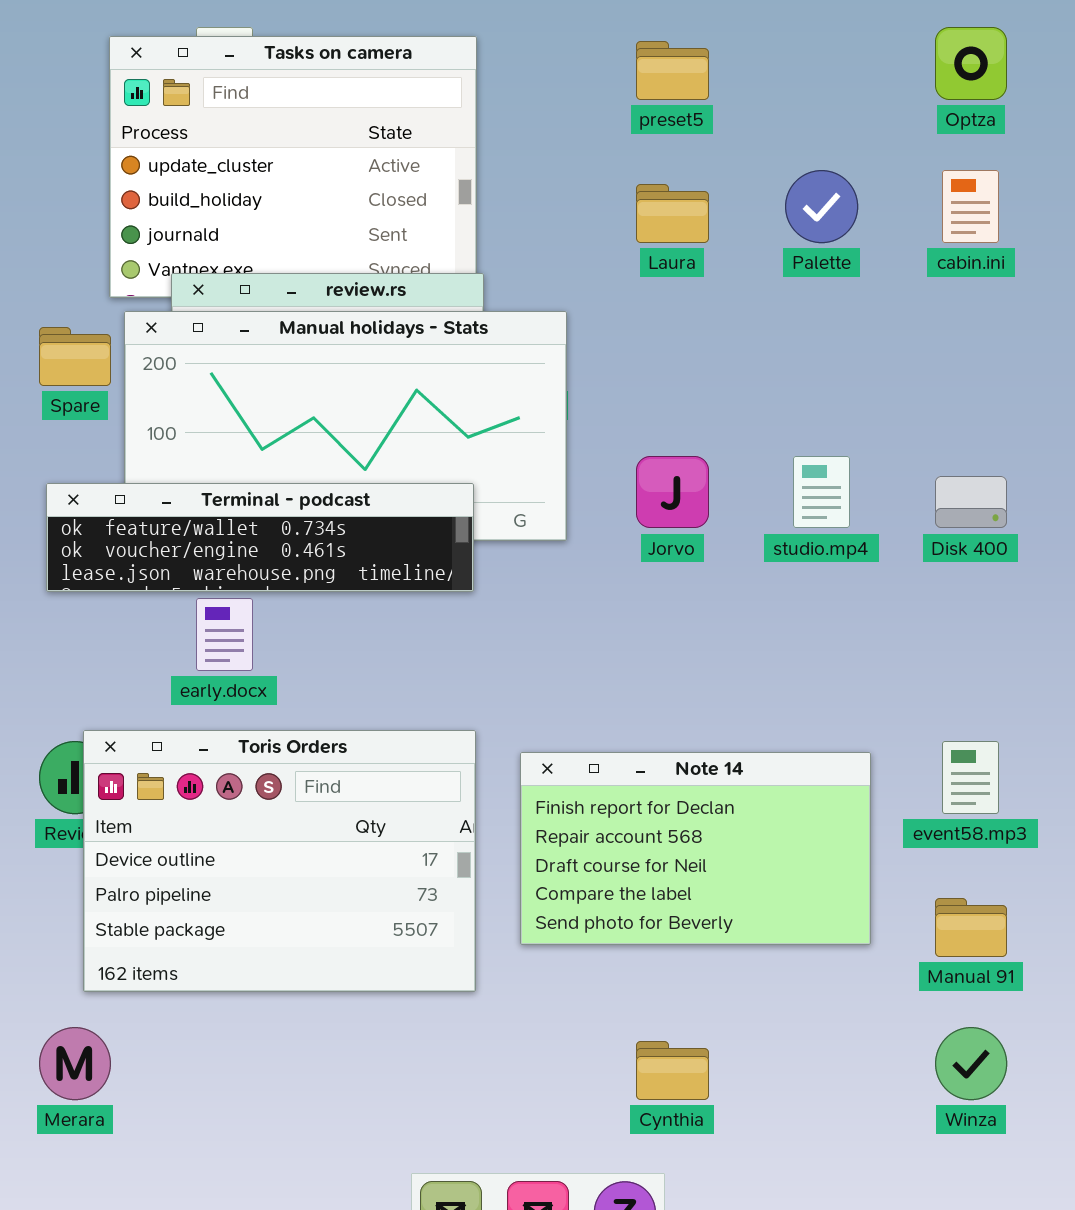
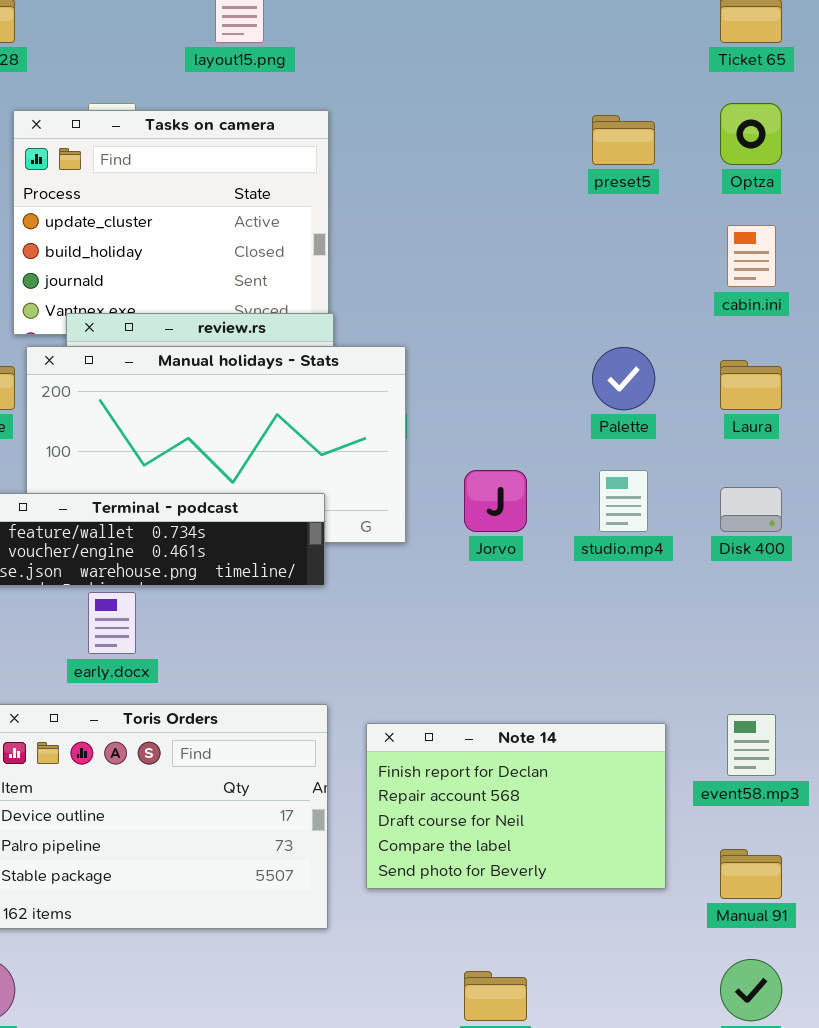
preset5: [636,41,709,100] -> [592,115,655,165], moved
Palette: [785,170,858,243] -> [592,347,655,410], moved
Laura: [636,184,709,243] -> [720,360,782,410], moved

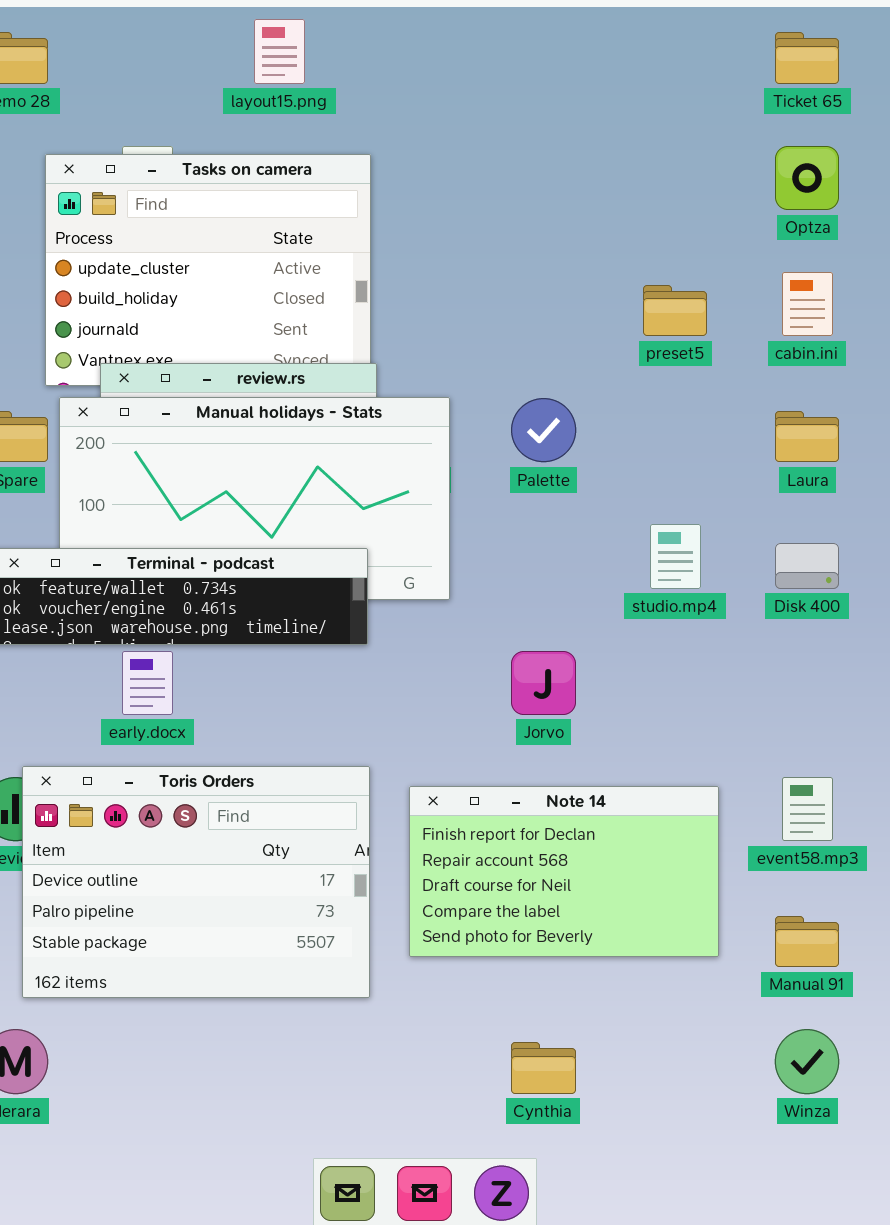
preset5: [592,115,655,165] -> [643,285,707,336], moved
Palette: [592,347,655,410] -> [511,398,576,462], moved
Jorvo: [464,470,527,532] -> [511,651,576,715], moved

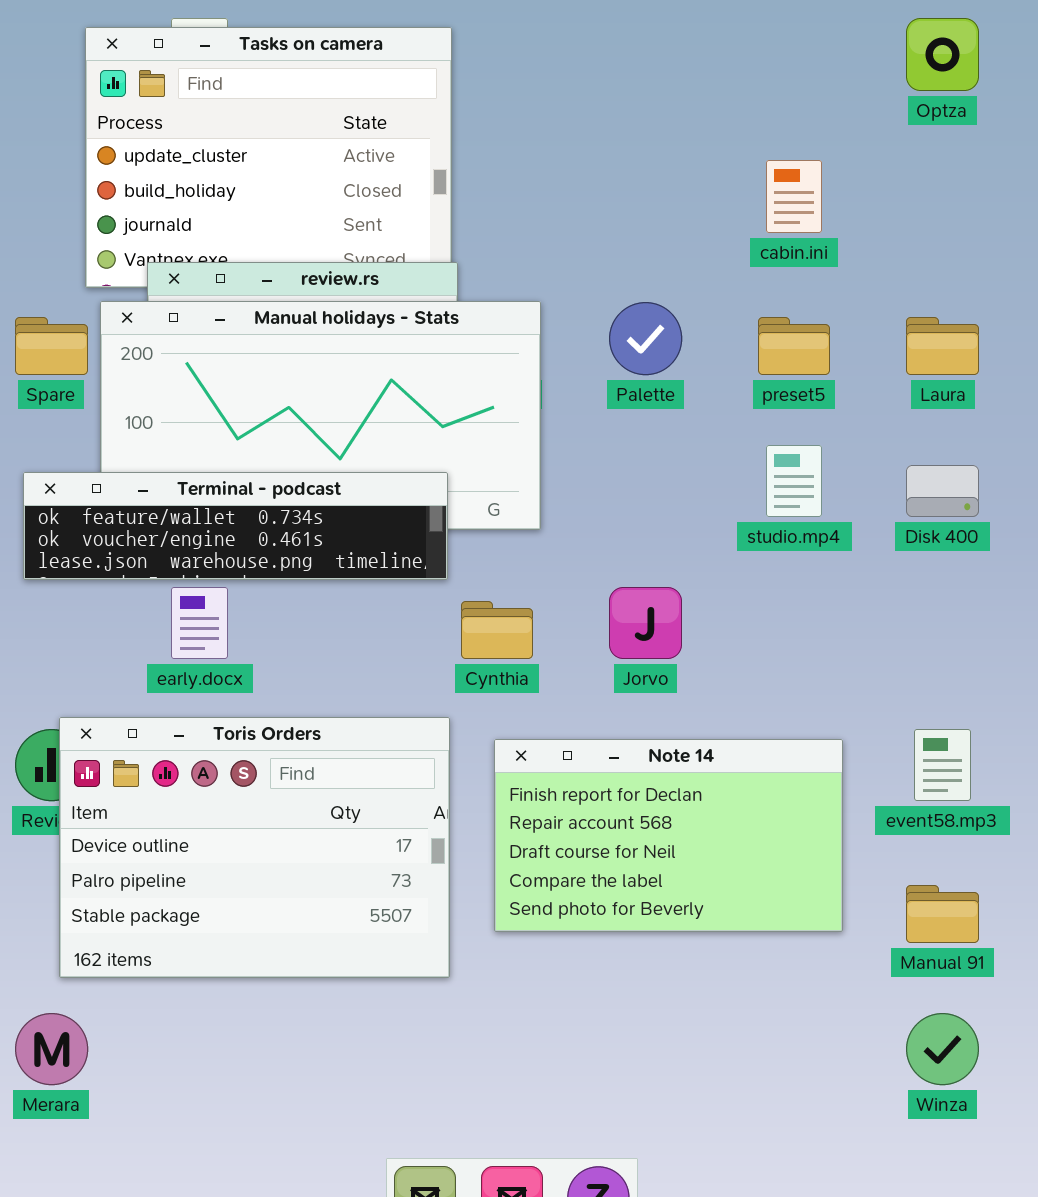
cabin.ini: [782,272,833,336] -> [766,160,822,233], moved
preset5: [643,285,707,336] -> [758,317,830,375], moved
Cynthia: [511,1042,576,1094] -> [461,601,533,659], moved

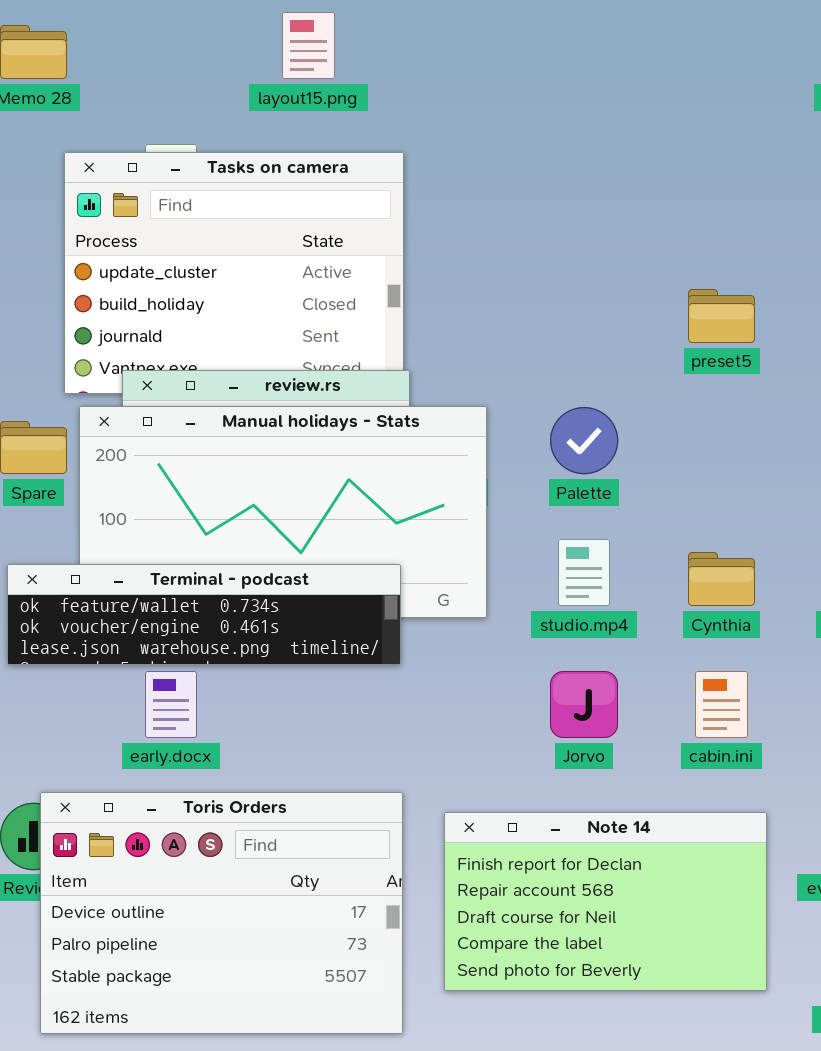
cabin.ini: [766,160,822,233] -> [695,671,748,738], moved
preset5: [758,317,830,375] -> [688,289,755,343], moved
studio.mp4: [766,445,822,517] -> [558,539,610,606], moved
Cynthia: [461,601,533,659] -> [688,552,755,606], moved

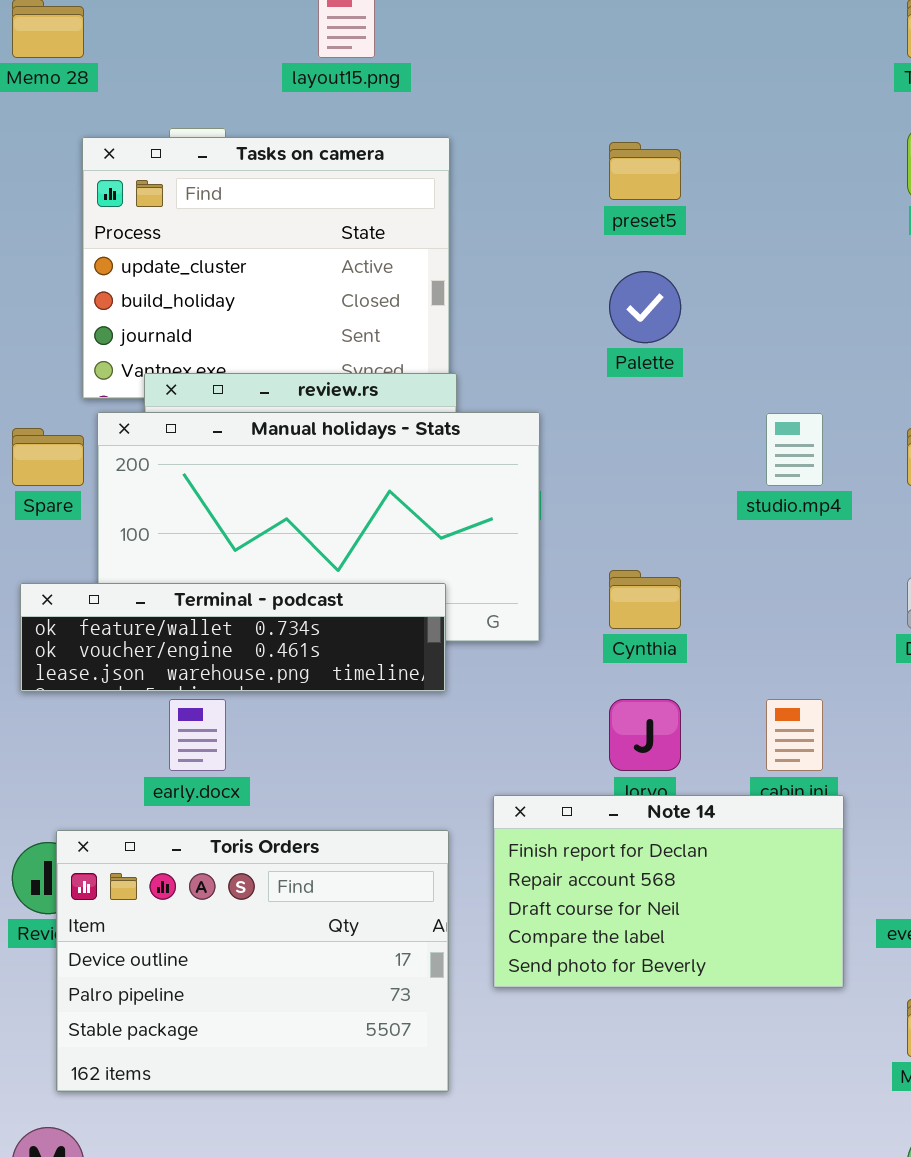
preset5: [688,289,755,343] -> [609,142,681,200], moved
Palette: [550,407,618,474] -> [609,271,681,343], moved
studio.mp4: [558,539,610,606] -> [766,413,823,486], moved
Cynthia: [688,552,755,606] -> [609,570,681,629], moved
Note 14: [444,812,767,991] -> [493,795,844,988], moved

